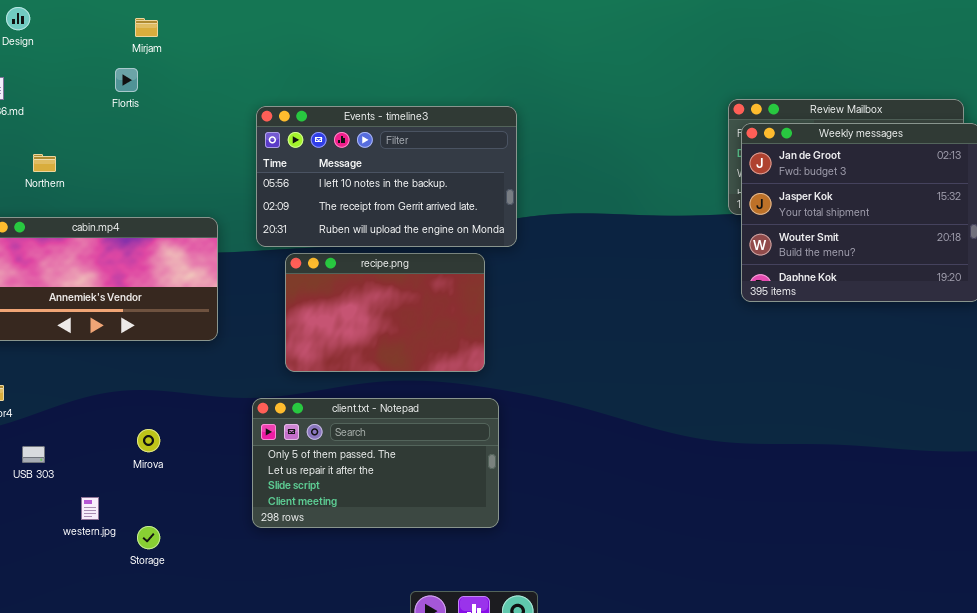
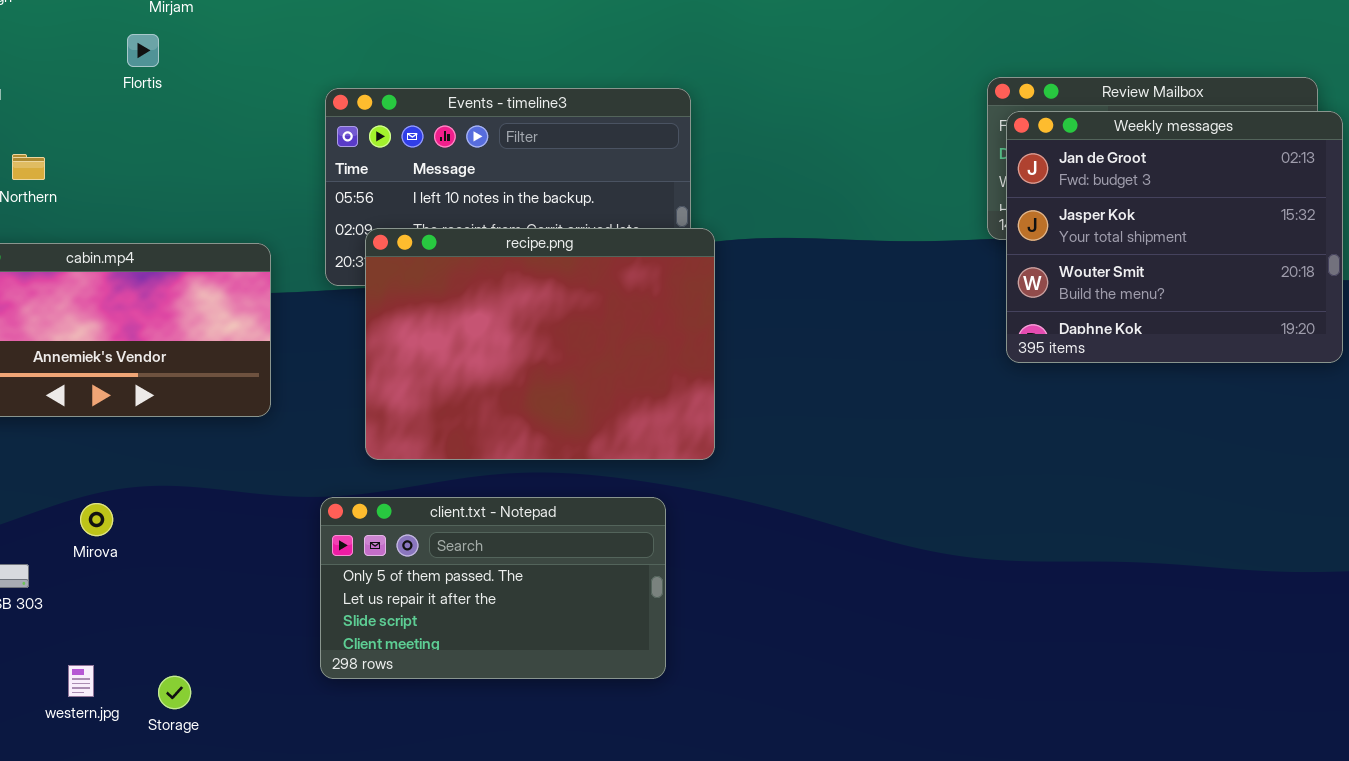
recipe.png: [285,253,485,372] -> [365,228,715,460], resized
Mirova: [137,429,160,452] -> [80,503,113,536], moved
western.jpg: [81,497,99,520] -> [68,665,94,697], moved

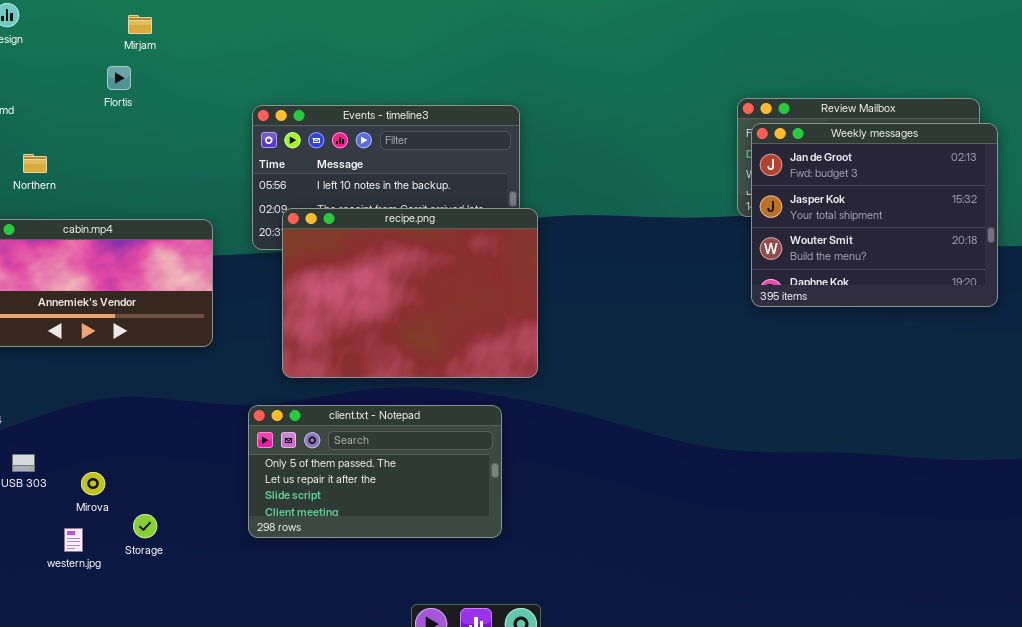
Mirova: [80,503,113,536] -> [81,472,105,495], moved
Storage: [158,676,191,709] -> [133,514,157,538], moved

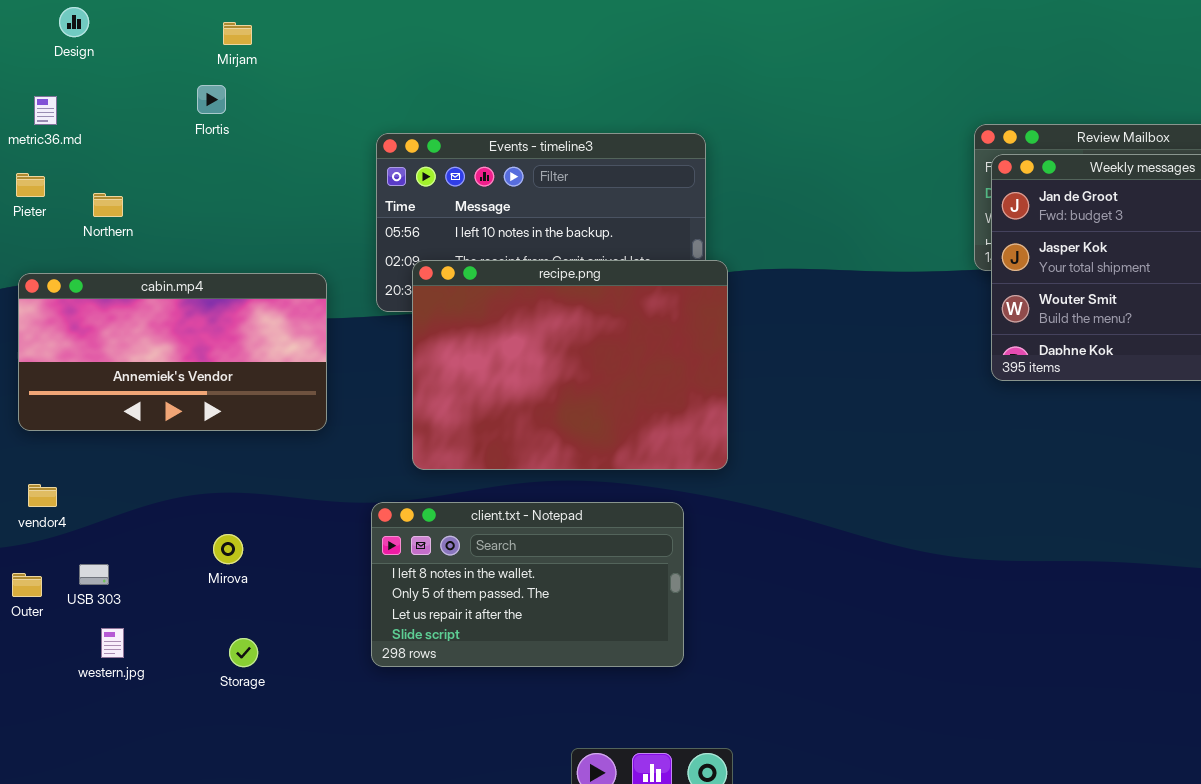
client.txt - Notepad: [248,405,502,538] -> [371,502,684,667], scrolled up 1 row
Mirova: [81,472,105,495] -> [213,534,243,564], moved
western.jpg: [64,528,83,552] -> [101,628,124,658], moved

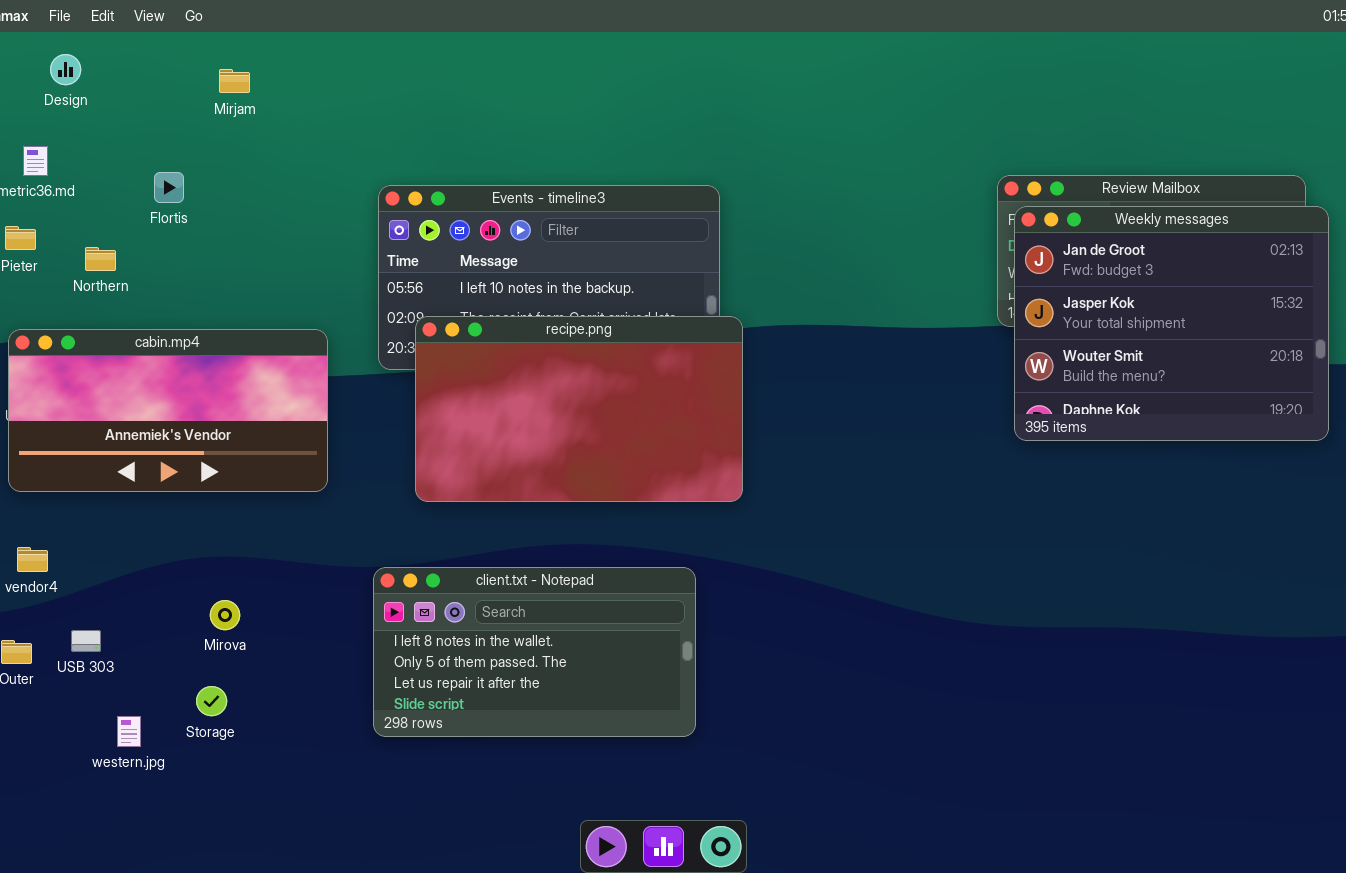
Flortis: [197,85,226,114] -> [154,172,184,203], moved
recipe.png: [412,260,728,470] -> [415,316,743,502], resized
western.jpg: [101,628,124,658] -> [117,716,141,747], moved
Storage: [229,638,258,667] -> [196,686,227,716], moved

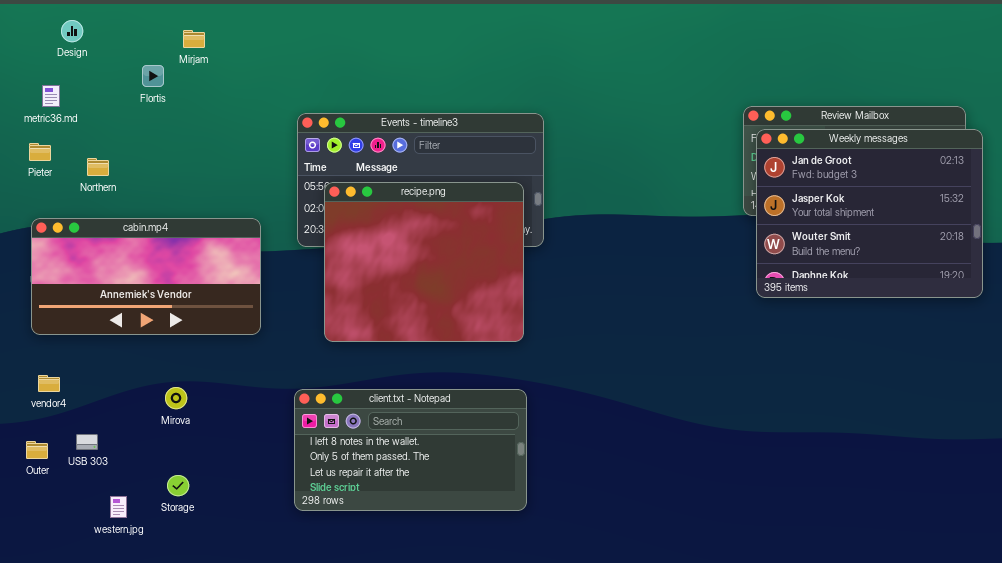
Flortis: [154,172,184,203] -> [142,65,164,87], moved
recipe.png: [415,316,743,502] -> [324,182,524,342], resized
Mirova: [210,600,240,630] -> [165,387,187,409], moved

